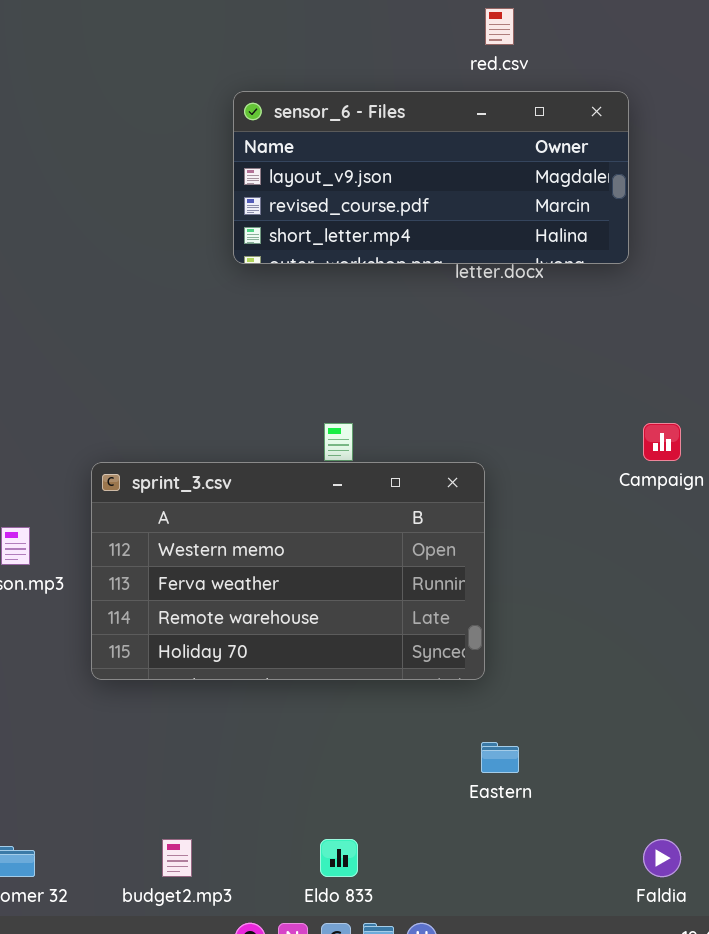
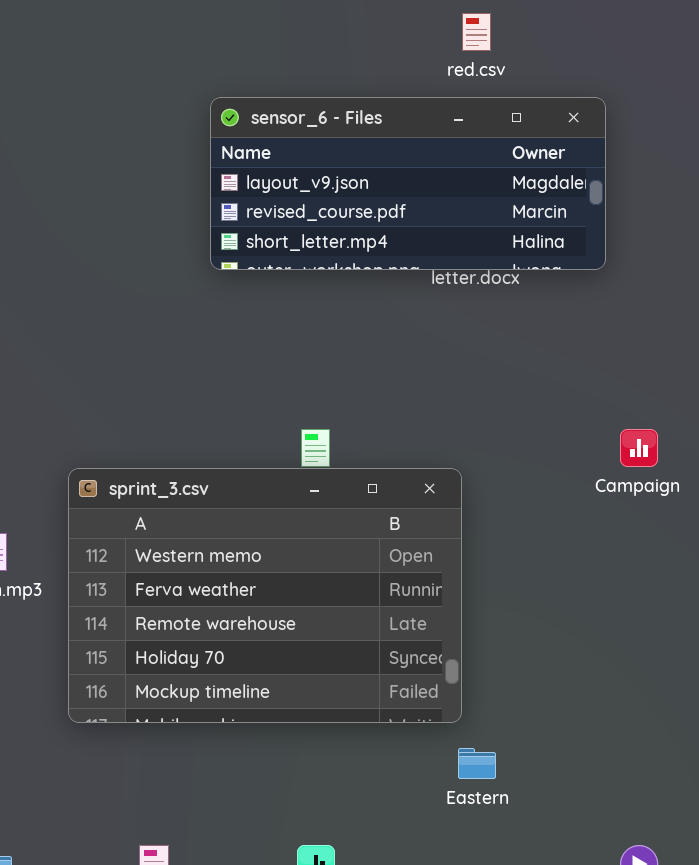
sprint_3.csv: [91,462,485,680] -> [68,468,462,723], resized

